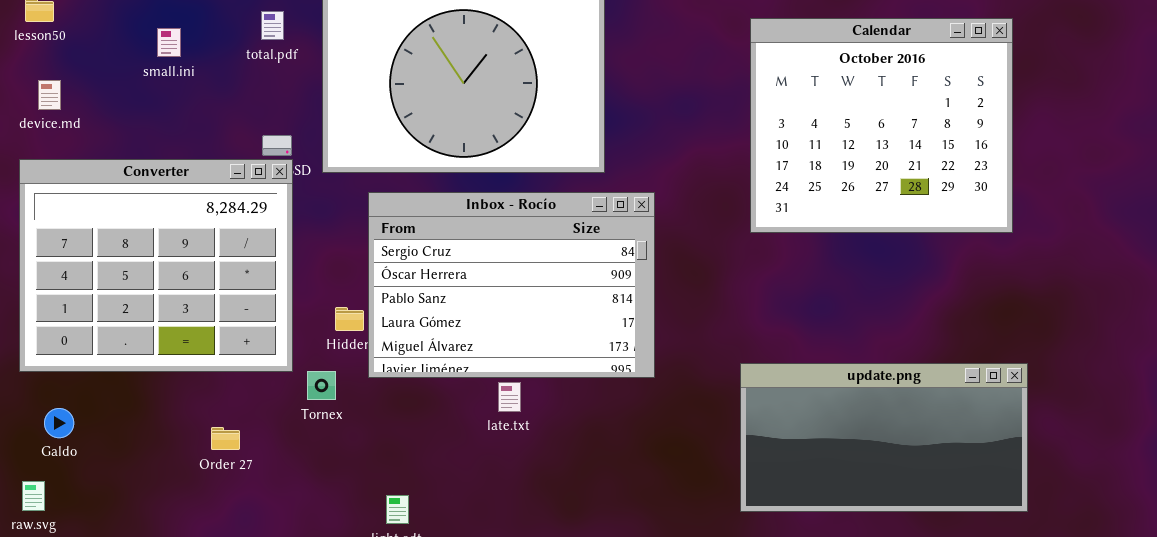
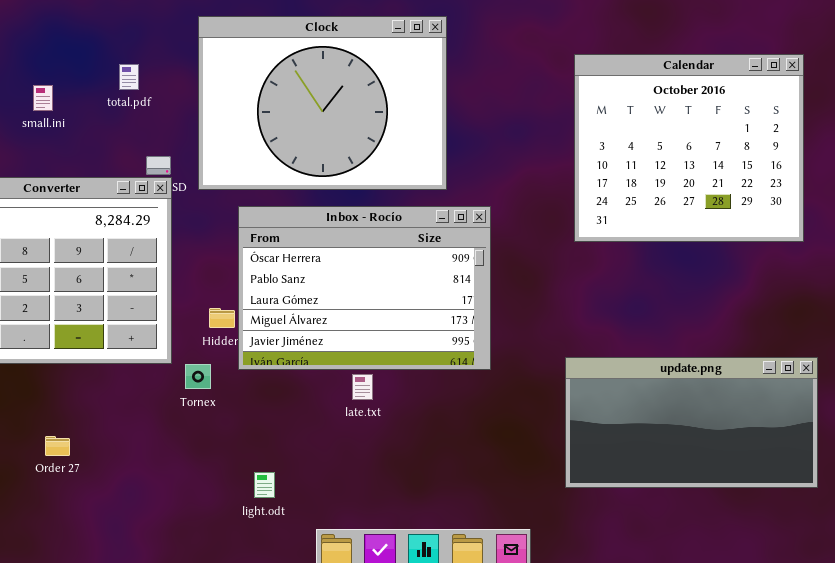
total.pdf: [261,11,284,40] -> [119,64,139,90], moved
small.ini: [157,28,181,57] -> [33,85,53,111], moved
Inbox - Rocío: [368,192,655,378] -> [238,206,491,370], scrolled down 1 row
Order 27: [211,427,240,450] -> [45,436,70,456], moved

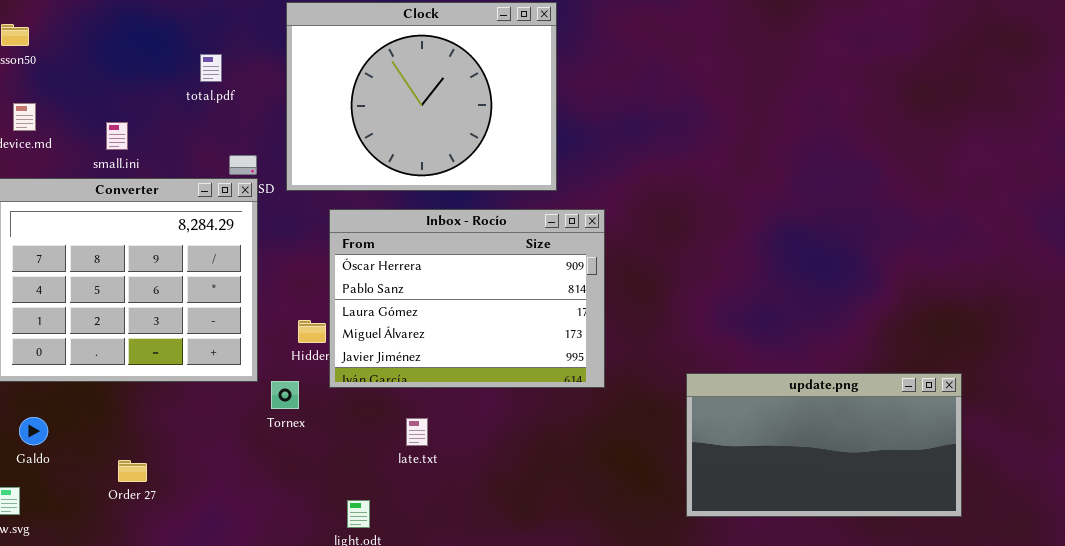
Calendar: [574,54,804,242] -> none, closed
small.ini: [33,85,53,111] -> [106,122,128,150], moved
late.txt: [352,374,373,400] -> [406,418,428,446], moved

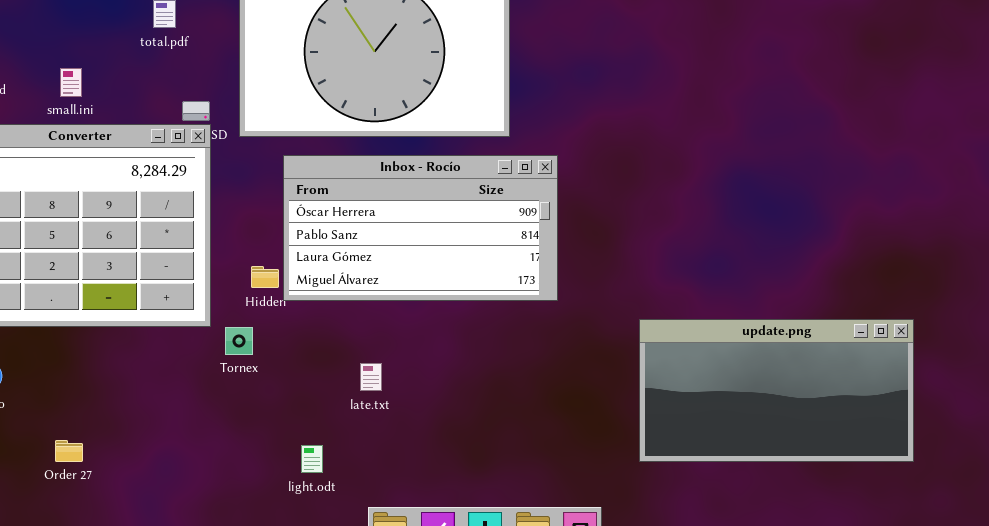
Inbox - Rocío: [329,209,605,388] -> [283,155,558,301], resized
Order 27: [118,460,147,482] -> [55,440,83,462], moved

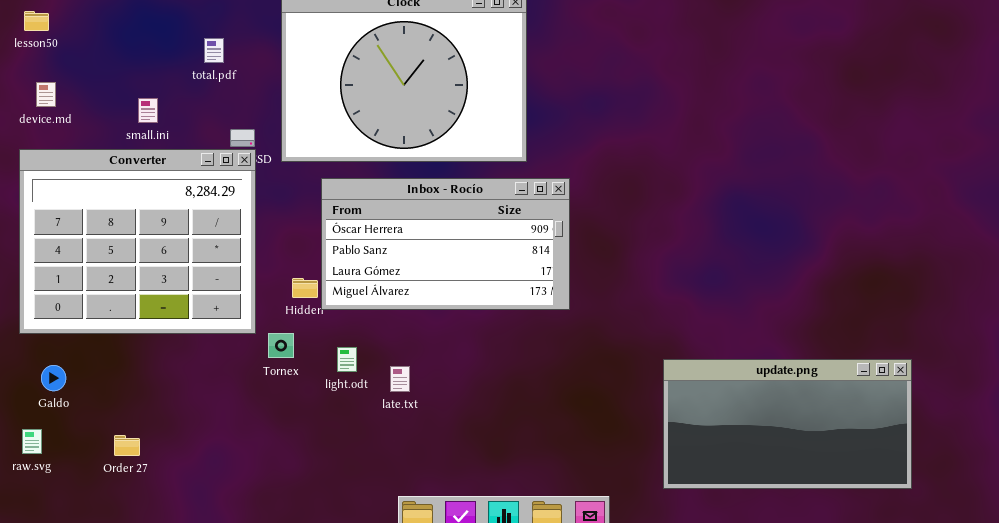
small.ini: [60,68,82,97] -> [138,98,158,123], moved
update.png: [639,319,914,462] -> [663,359,912,489], moved
light.odt: [301,445,323,473] -> [337,347,357,372], moved

